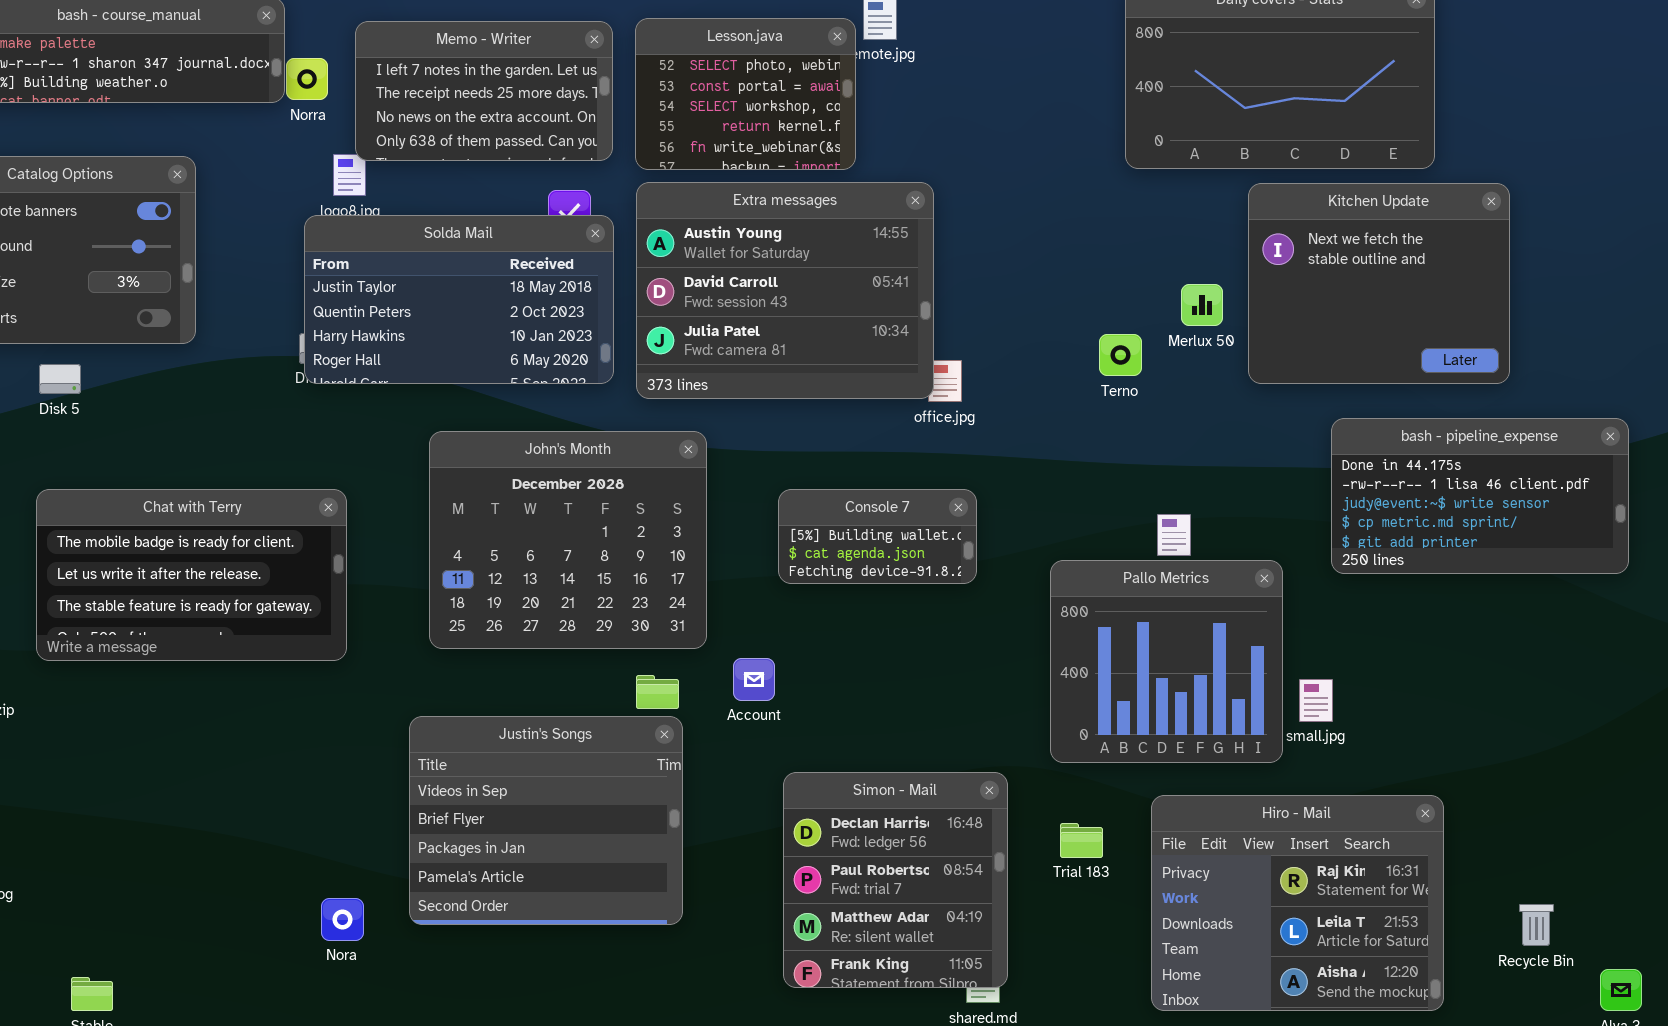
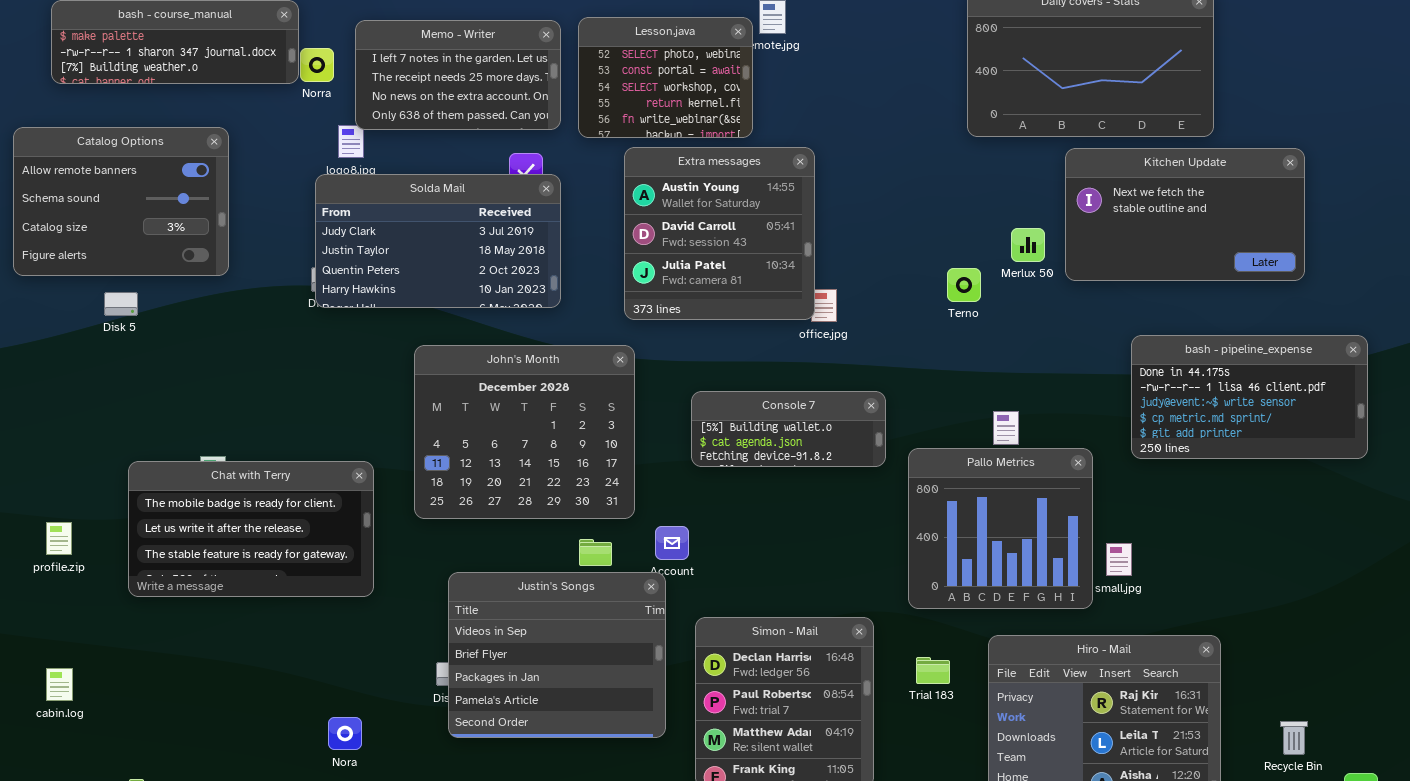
Extra messages: [636,182,934,399] -> [624,147,815,320], resized
Kitchen Update: [1248,183,1510,384] -> [1065,148,1305,281], resized
Solda Mail: [304,215,614,384] -> [315,174,561,308], scrolled up 1 row
Chat with Terry: [36,489,347,661] -> [128,461,374,597], moved
Console 7: [778,489,977,584] -> [691,391,886,467], resized
Justin's Songs: [409,716,683,925] -> [448,572,666,738], moved

